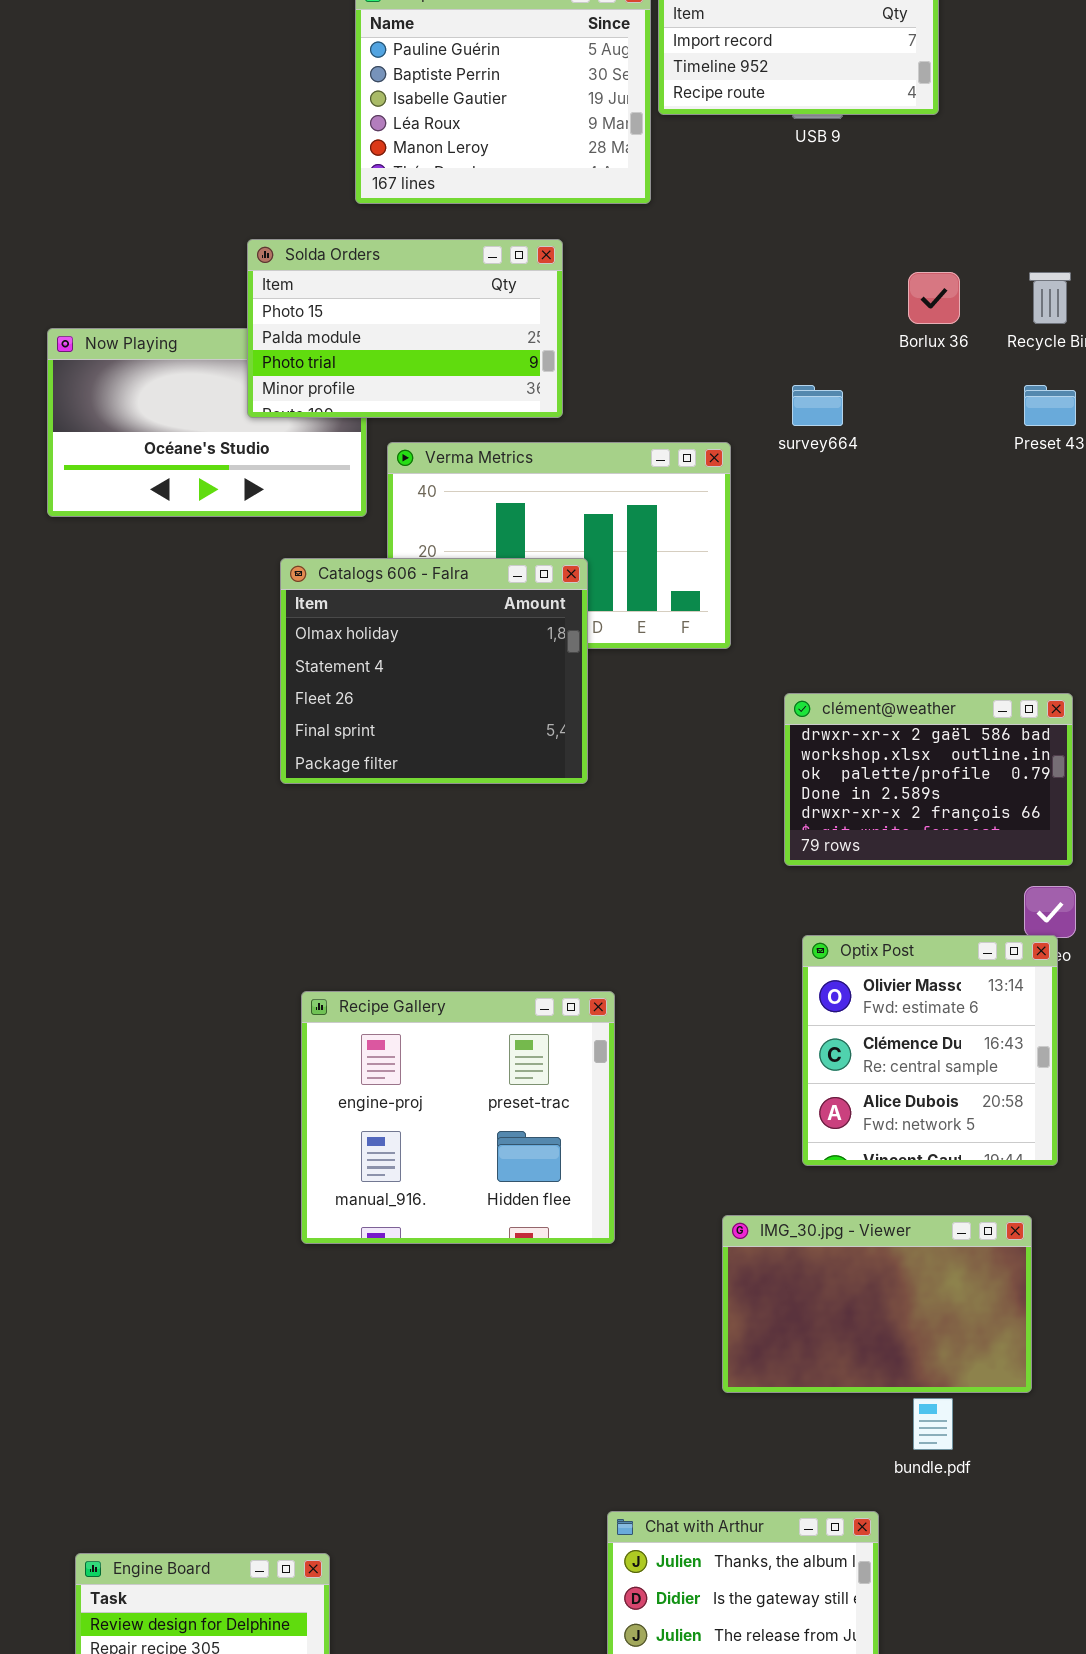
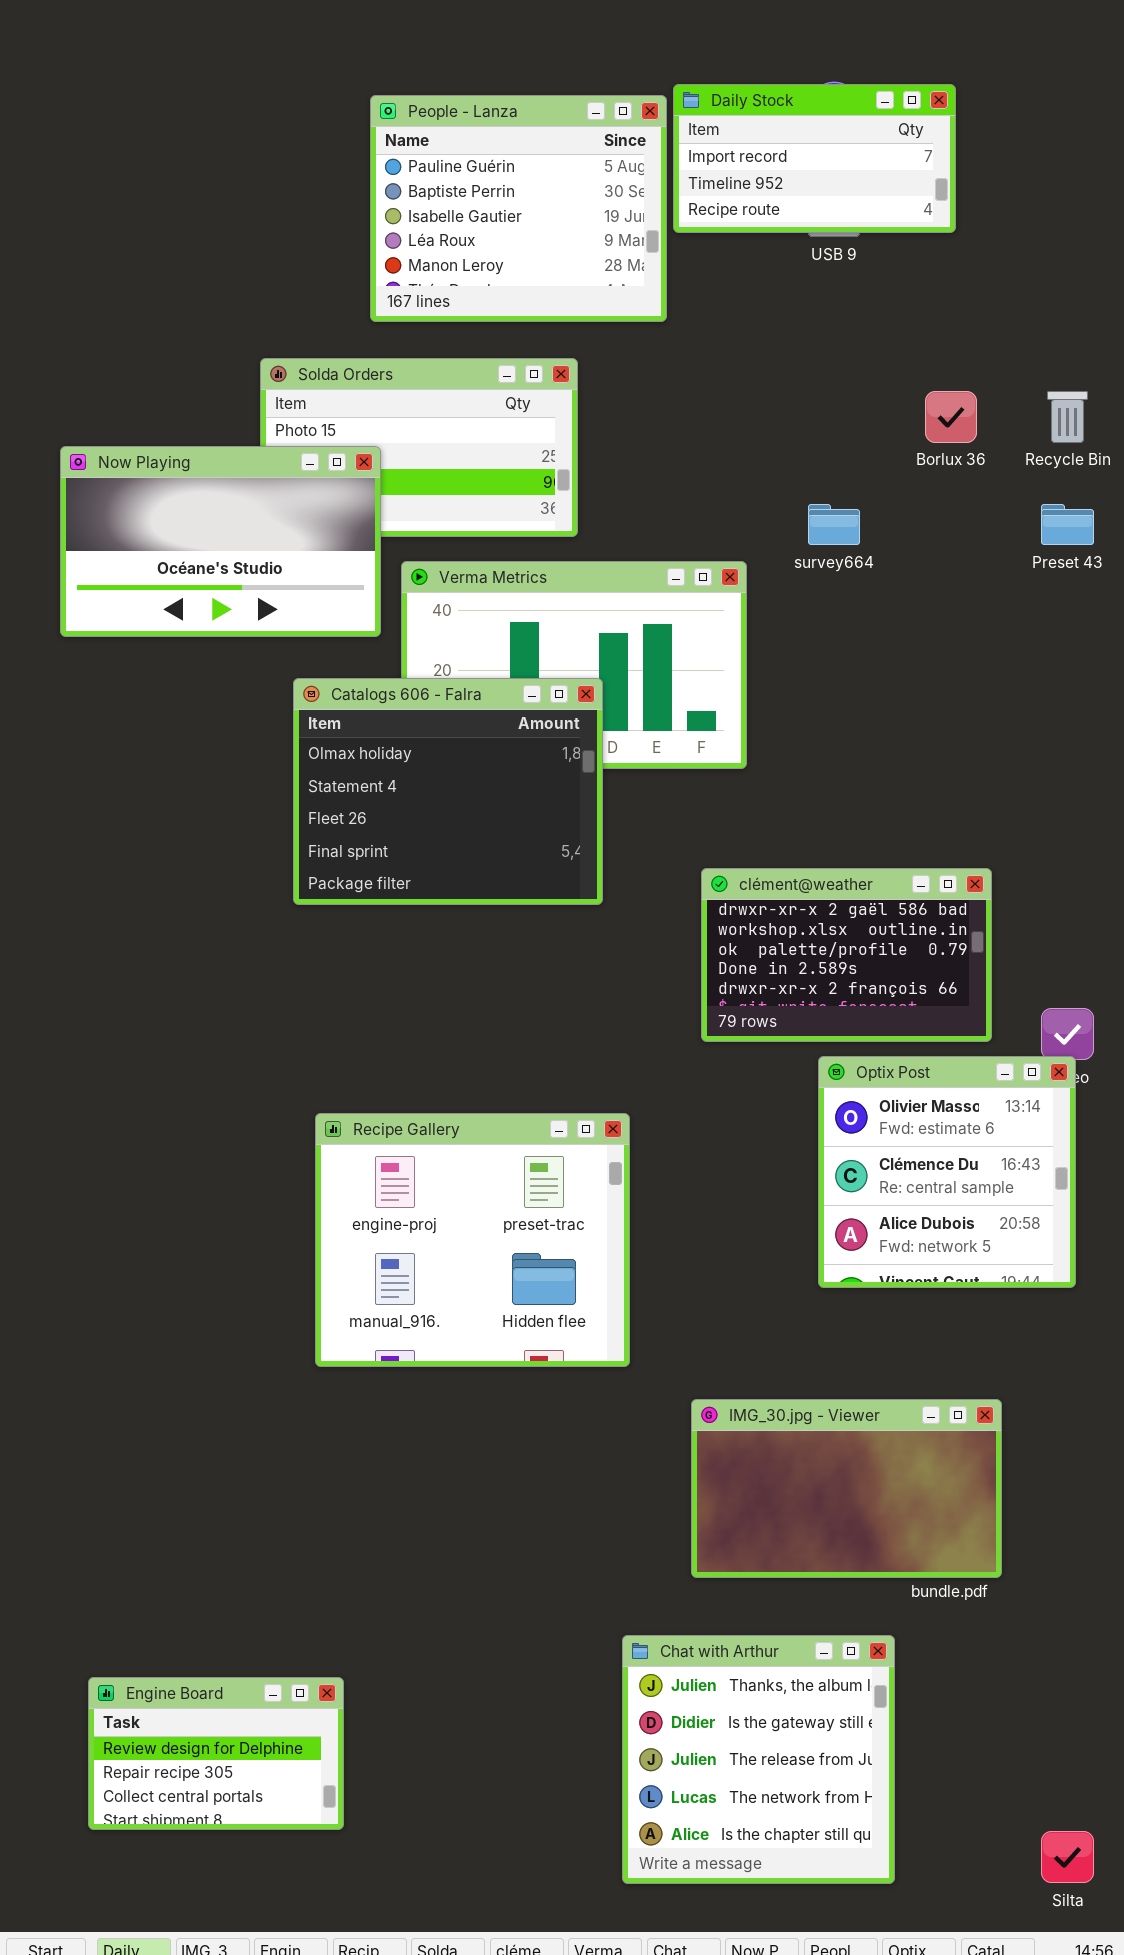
Now Playing: [47,328,367,517] -> [60,446,381,637], raised
clément@weather: [784,693,1073,866] -> [701,868,992,1042], moved
IMG_30.jpg - Viewer: [722,1215,1032,1393] -> [691,1399,1002,1578], moved

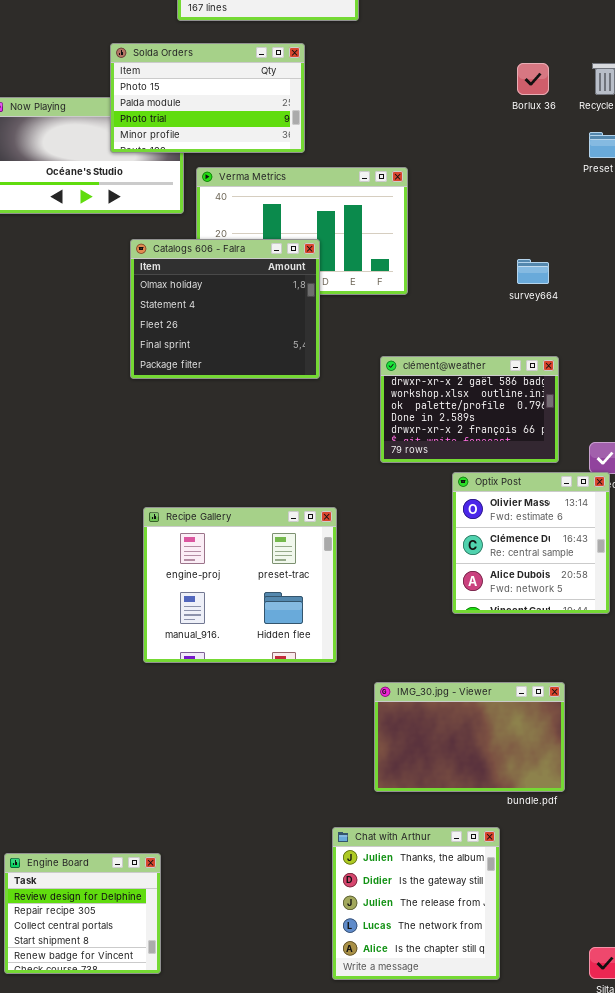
Solda Orders: [260,358,578,537] -> [110,43,305,153], raised
survey664: [808,504,860,545] -> [517,259,549,284], moved
Engine Board: [88,1677,344,1830] -> [4,853,161,974], resized

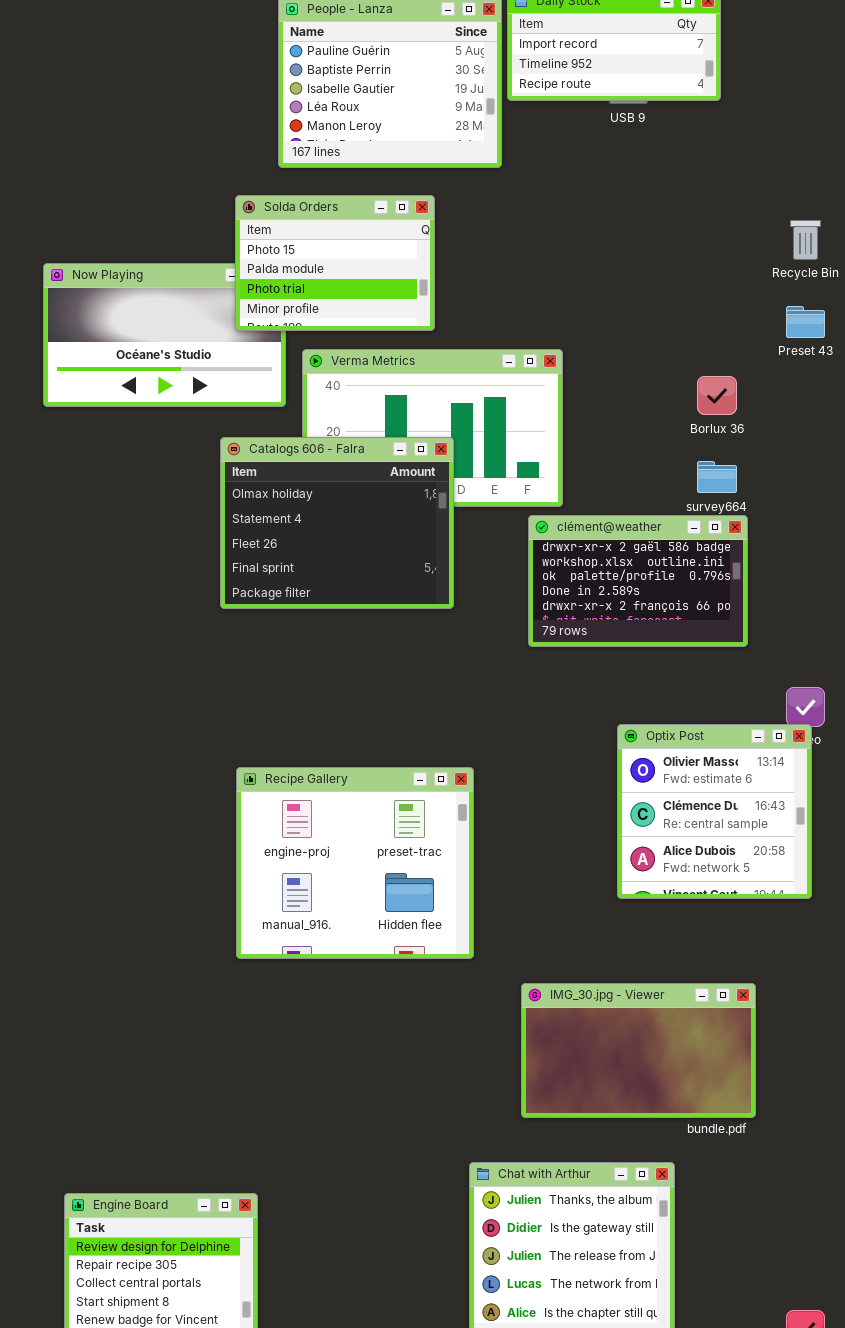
Solda Orders: [110,43,305,153] -> [235,195,435,331], resized
Borlux 36: [517,63,549,95] -> [697,376,737,415], moved
clément@weather: [380,356,559,463] -> [528,515,748,647], moved

